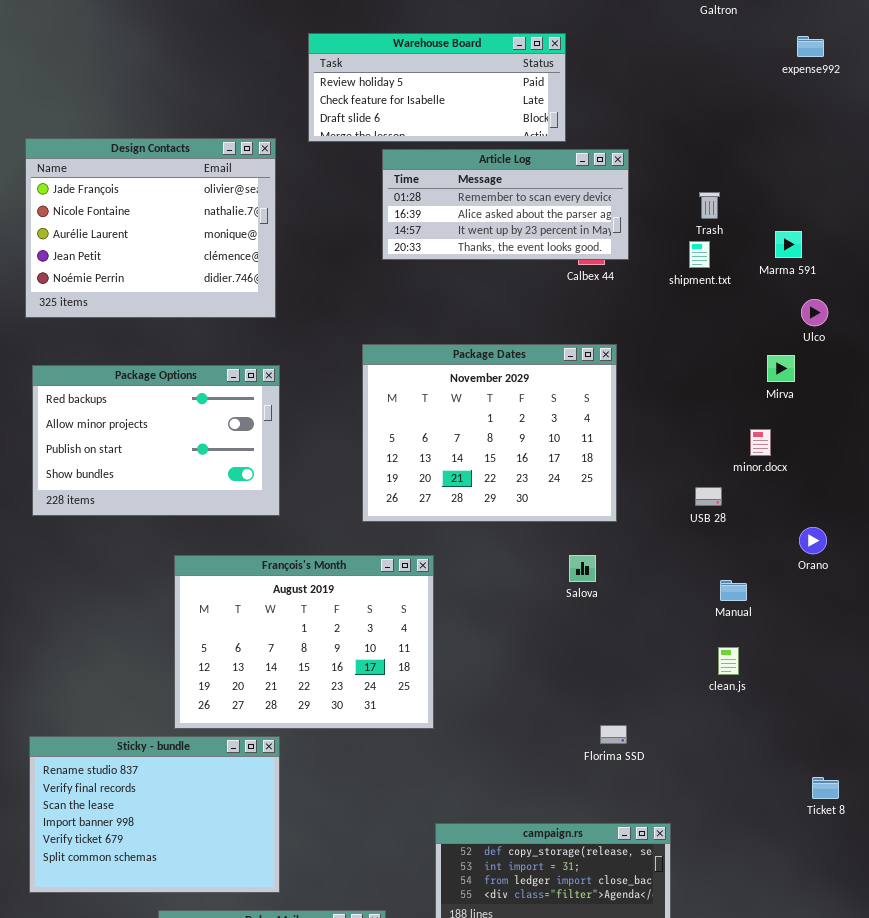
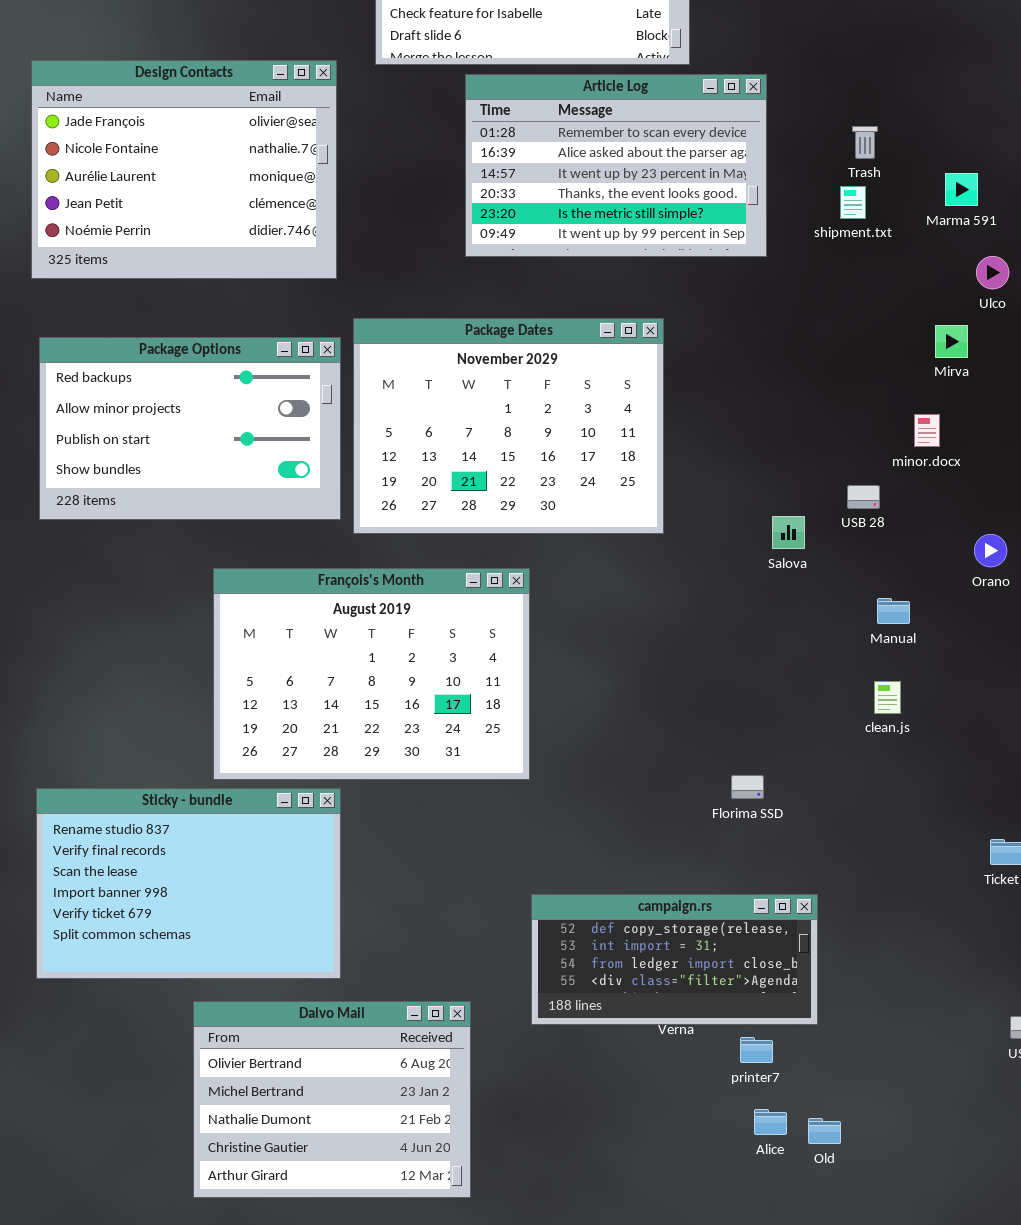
Article Log: [382,149,629,260] -> [465,74,767,257], resized
Package Dates: [362,344,617,522] -> [353,318,664,534], moved
Salova: [569,555,596,582] -> [772,516,805,549], moved

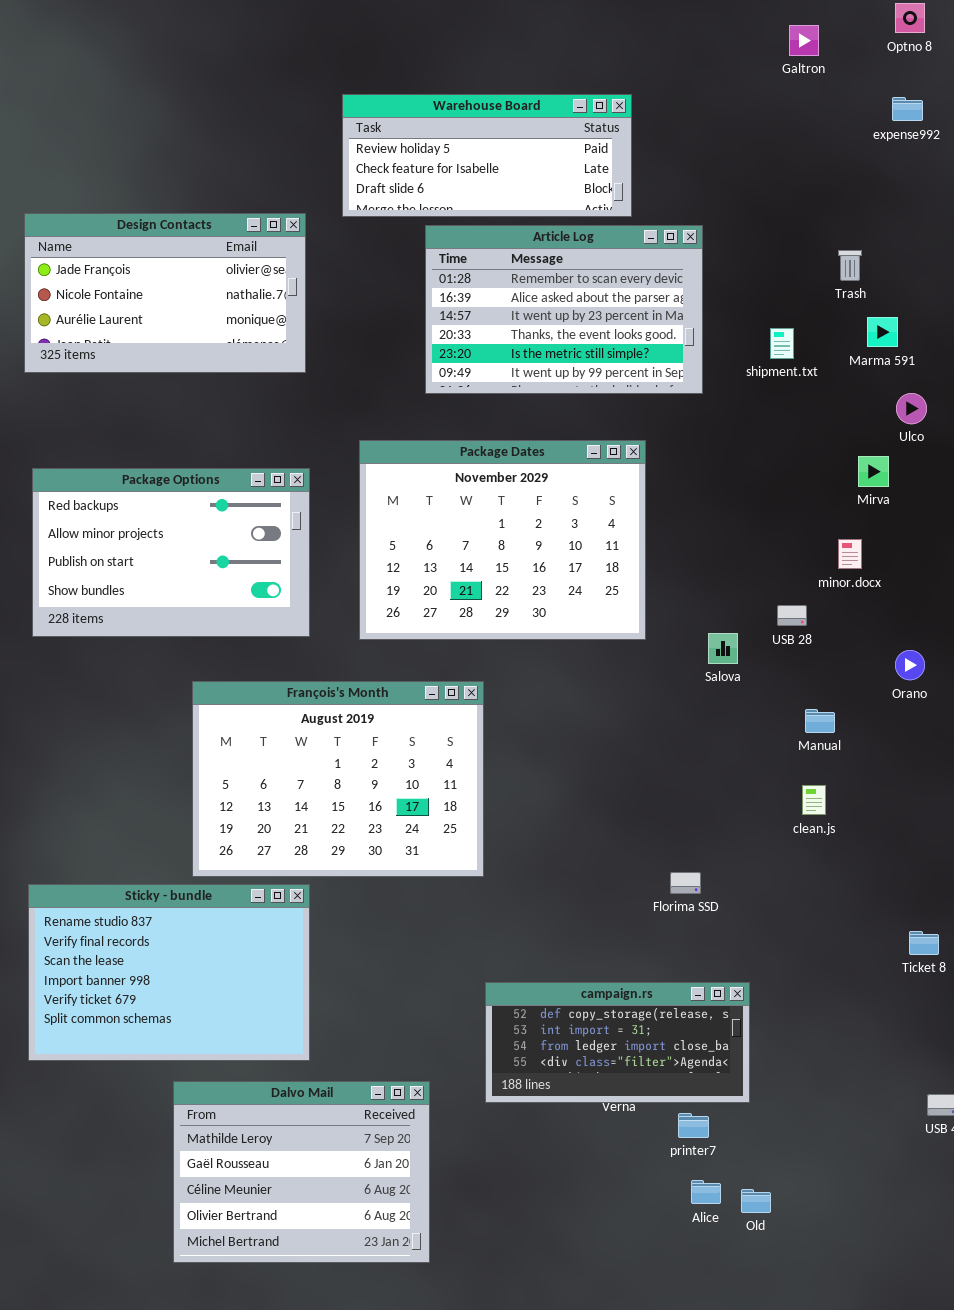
Design Contacts: [31,60,337,279] -> [24,213,306,373], resized
Trash: [852,126,878,159] -> [838,250,862,281], moved
Package Dates: [353,318,664,534] -> [359,440,646,640], moved
Dalvo Mail: [193,1001,471,1198] -> [173,1081,430,1263], scrolled up 3 rows

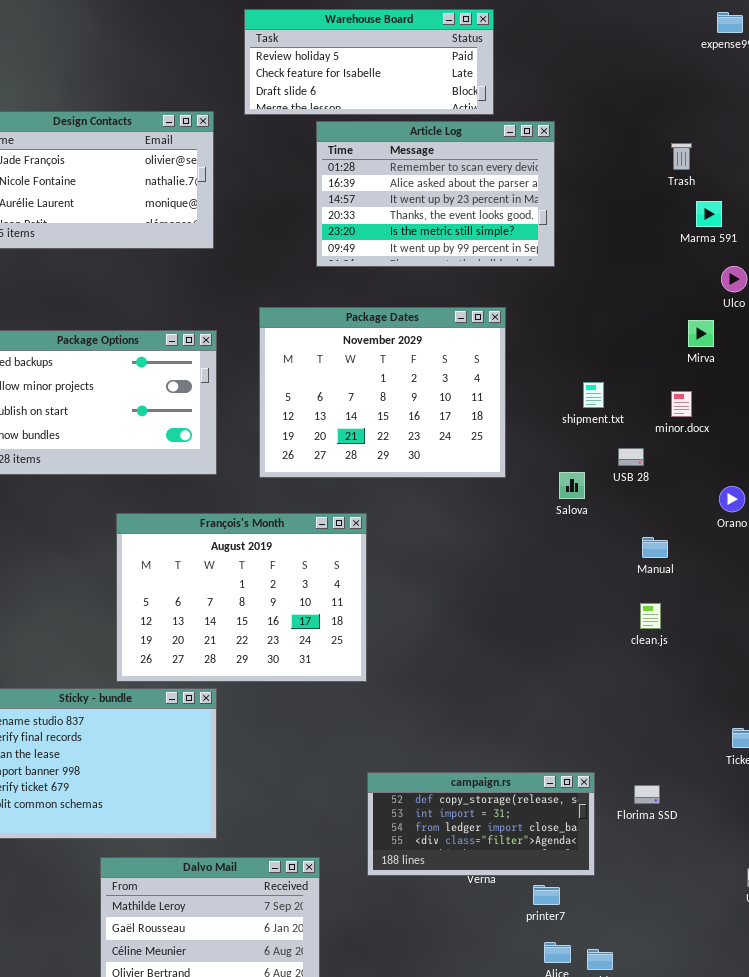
shipment.txt: [770,328,794,359] -> [583,382,604,408], moved
Florima SSD: [670,872,701,894] -> [634,785,660,804], moved

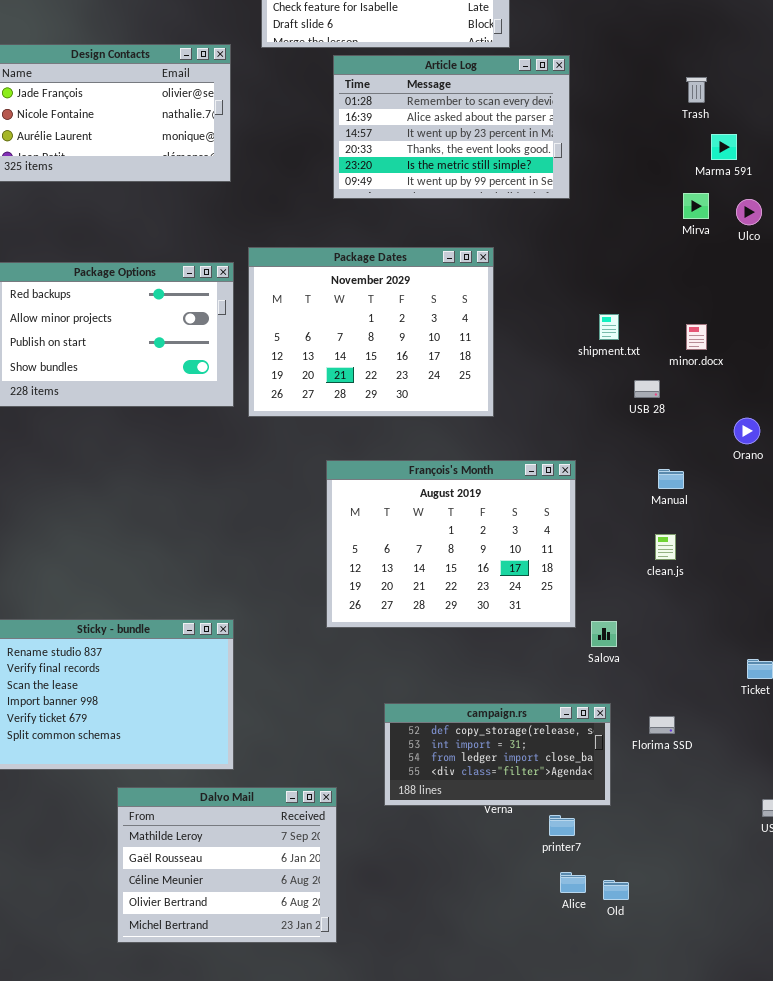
Package Dates: [259,307,506,478] -> [248,247,494,417], moved
Mirva: [688,320,714,347] -> [683,193,709,219], moved
Salova: [559,472,585,499] -> [591,621,617,647], moved
François's Month: [116,513,367,682] -> [326,460,576,628], moved

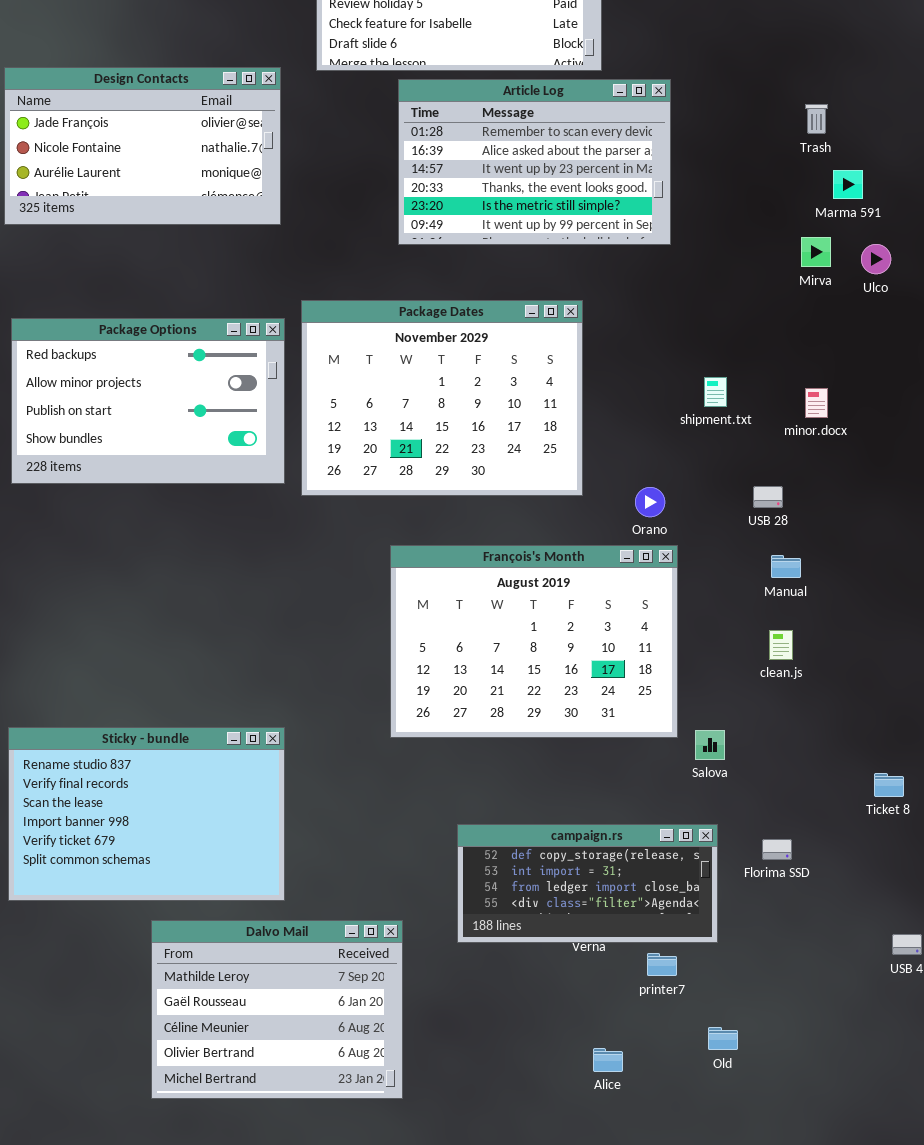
USB 28: [634,380,660,398] -> [753,486,783,508], moved
Orano: [734,418,760,444] -> [635,487,665,517], moved
Alice: [560,872,586,893] -> [593,1048,623,1072], moved

